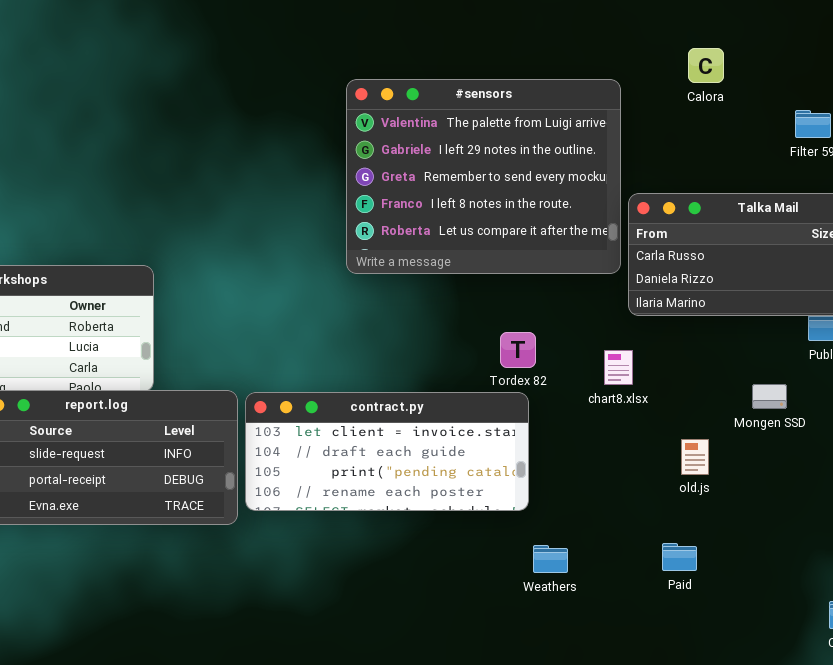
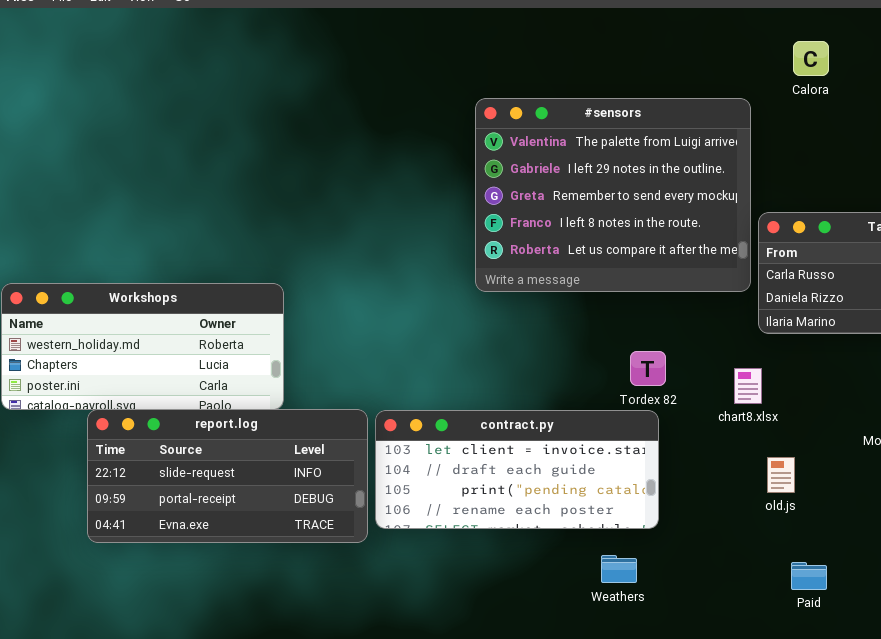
Calora: [688,48,724,83] -> [793,41,829,76], moved
old.js: [681,439,709,475] -> [767,457,795,493], moved
Weathers: [533,545,568,573] -> [601,555,637,583], moved

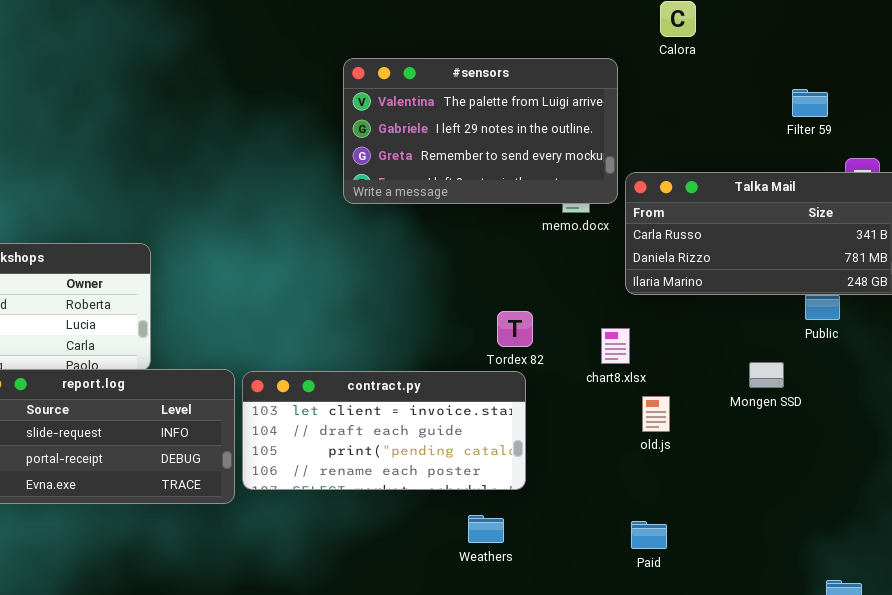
#sensors: [475,98,751,292] -> [343,58,618,204], resized
old.js: [767,457,795,493] -> [642,396,670,432], moved
Paid: [791,562,827,590] -> [631,521,667,549], moved

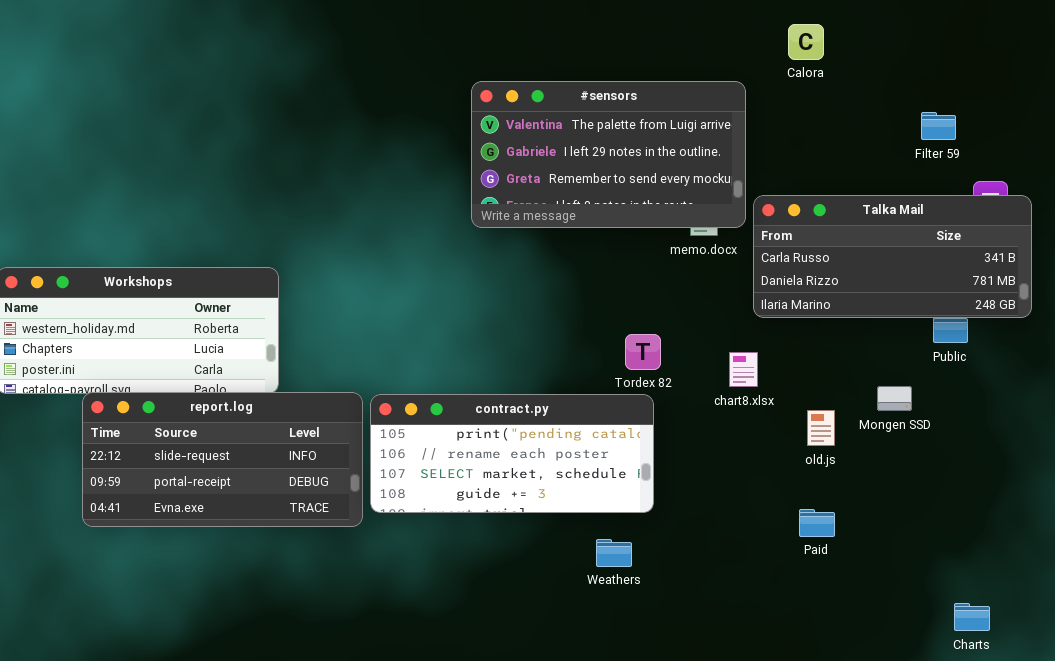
contract.py: [242,371,526,490] -> [370,394,654,513], scrolled down 2 rows
old.js: [642,396,670,432] -> [807,410,835,446], moved
Paid: [631,521,667,549] -> [799,509,835,537], moved

